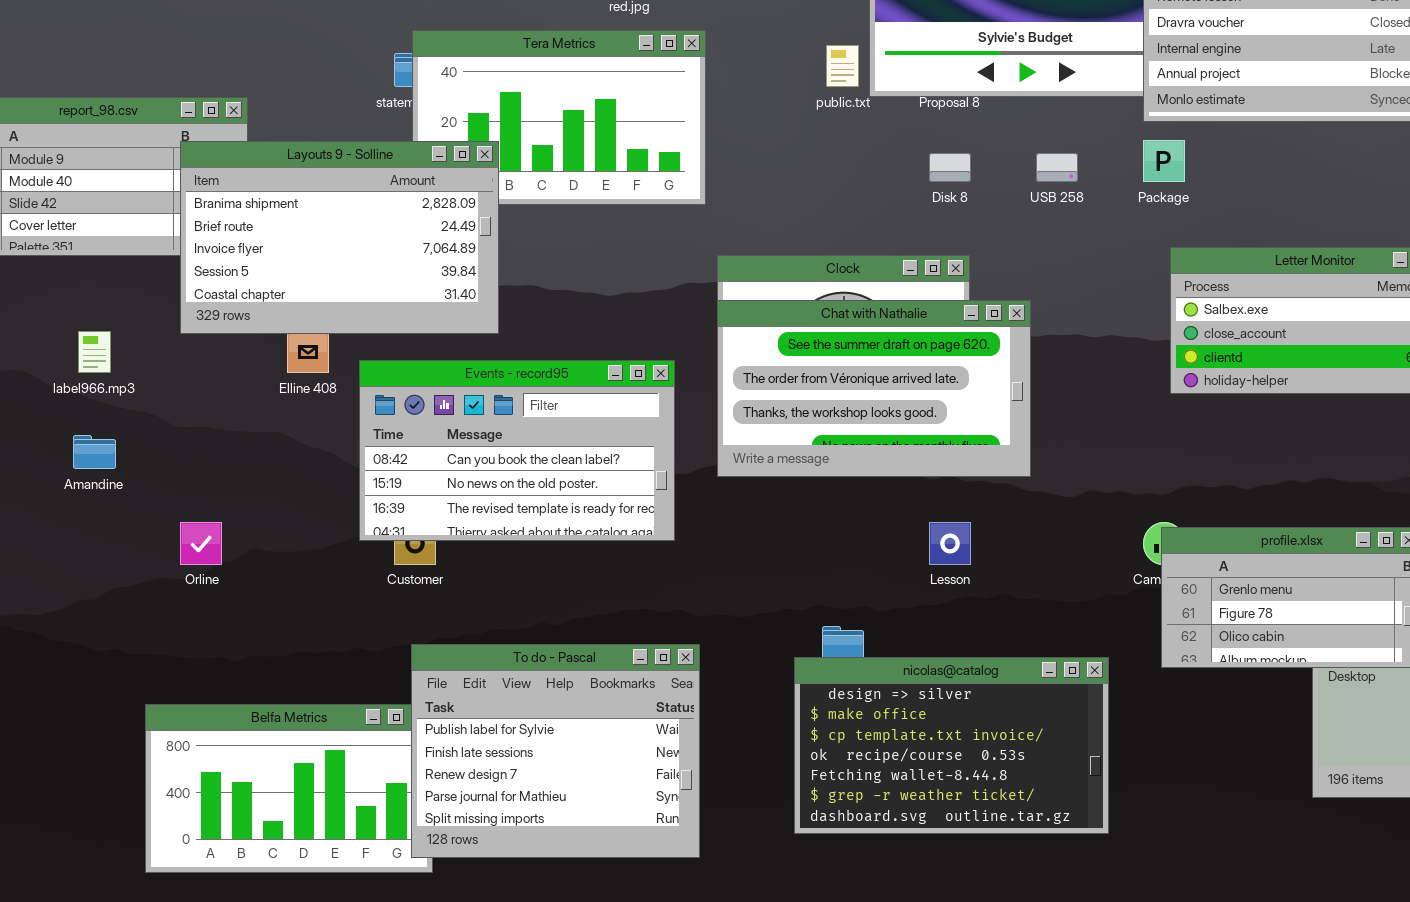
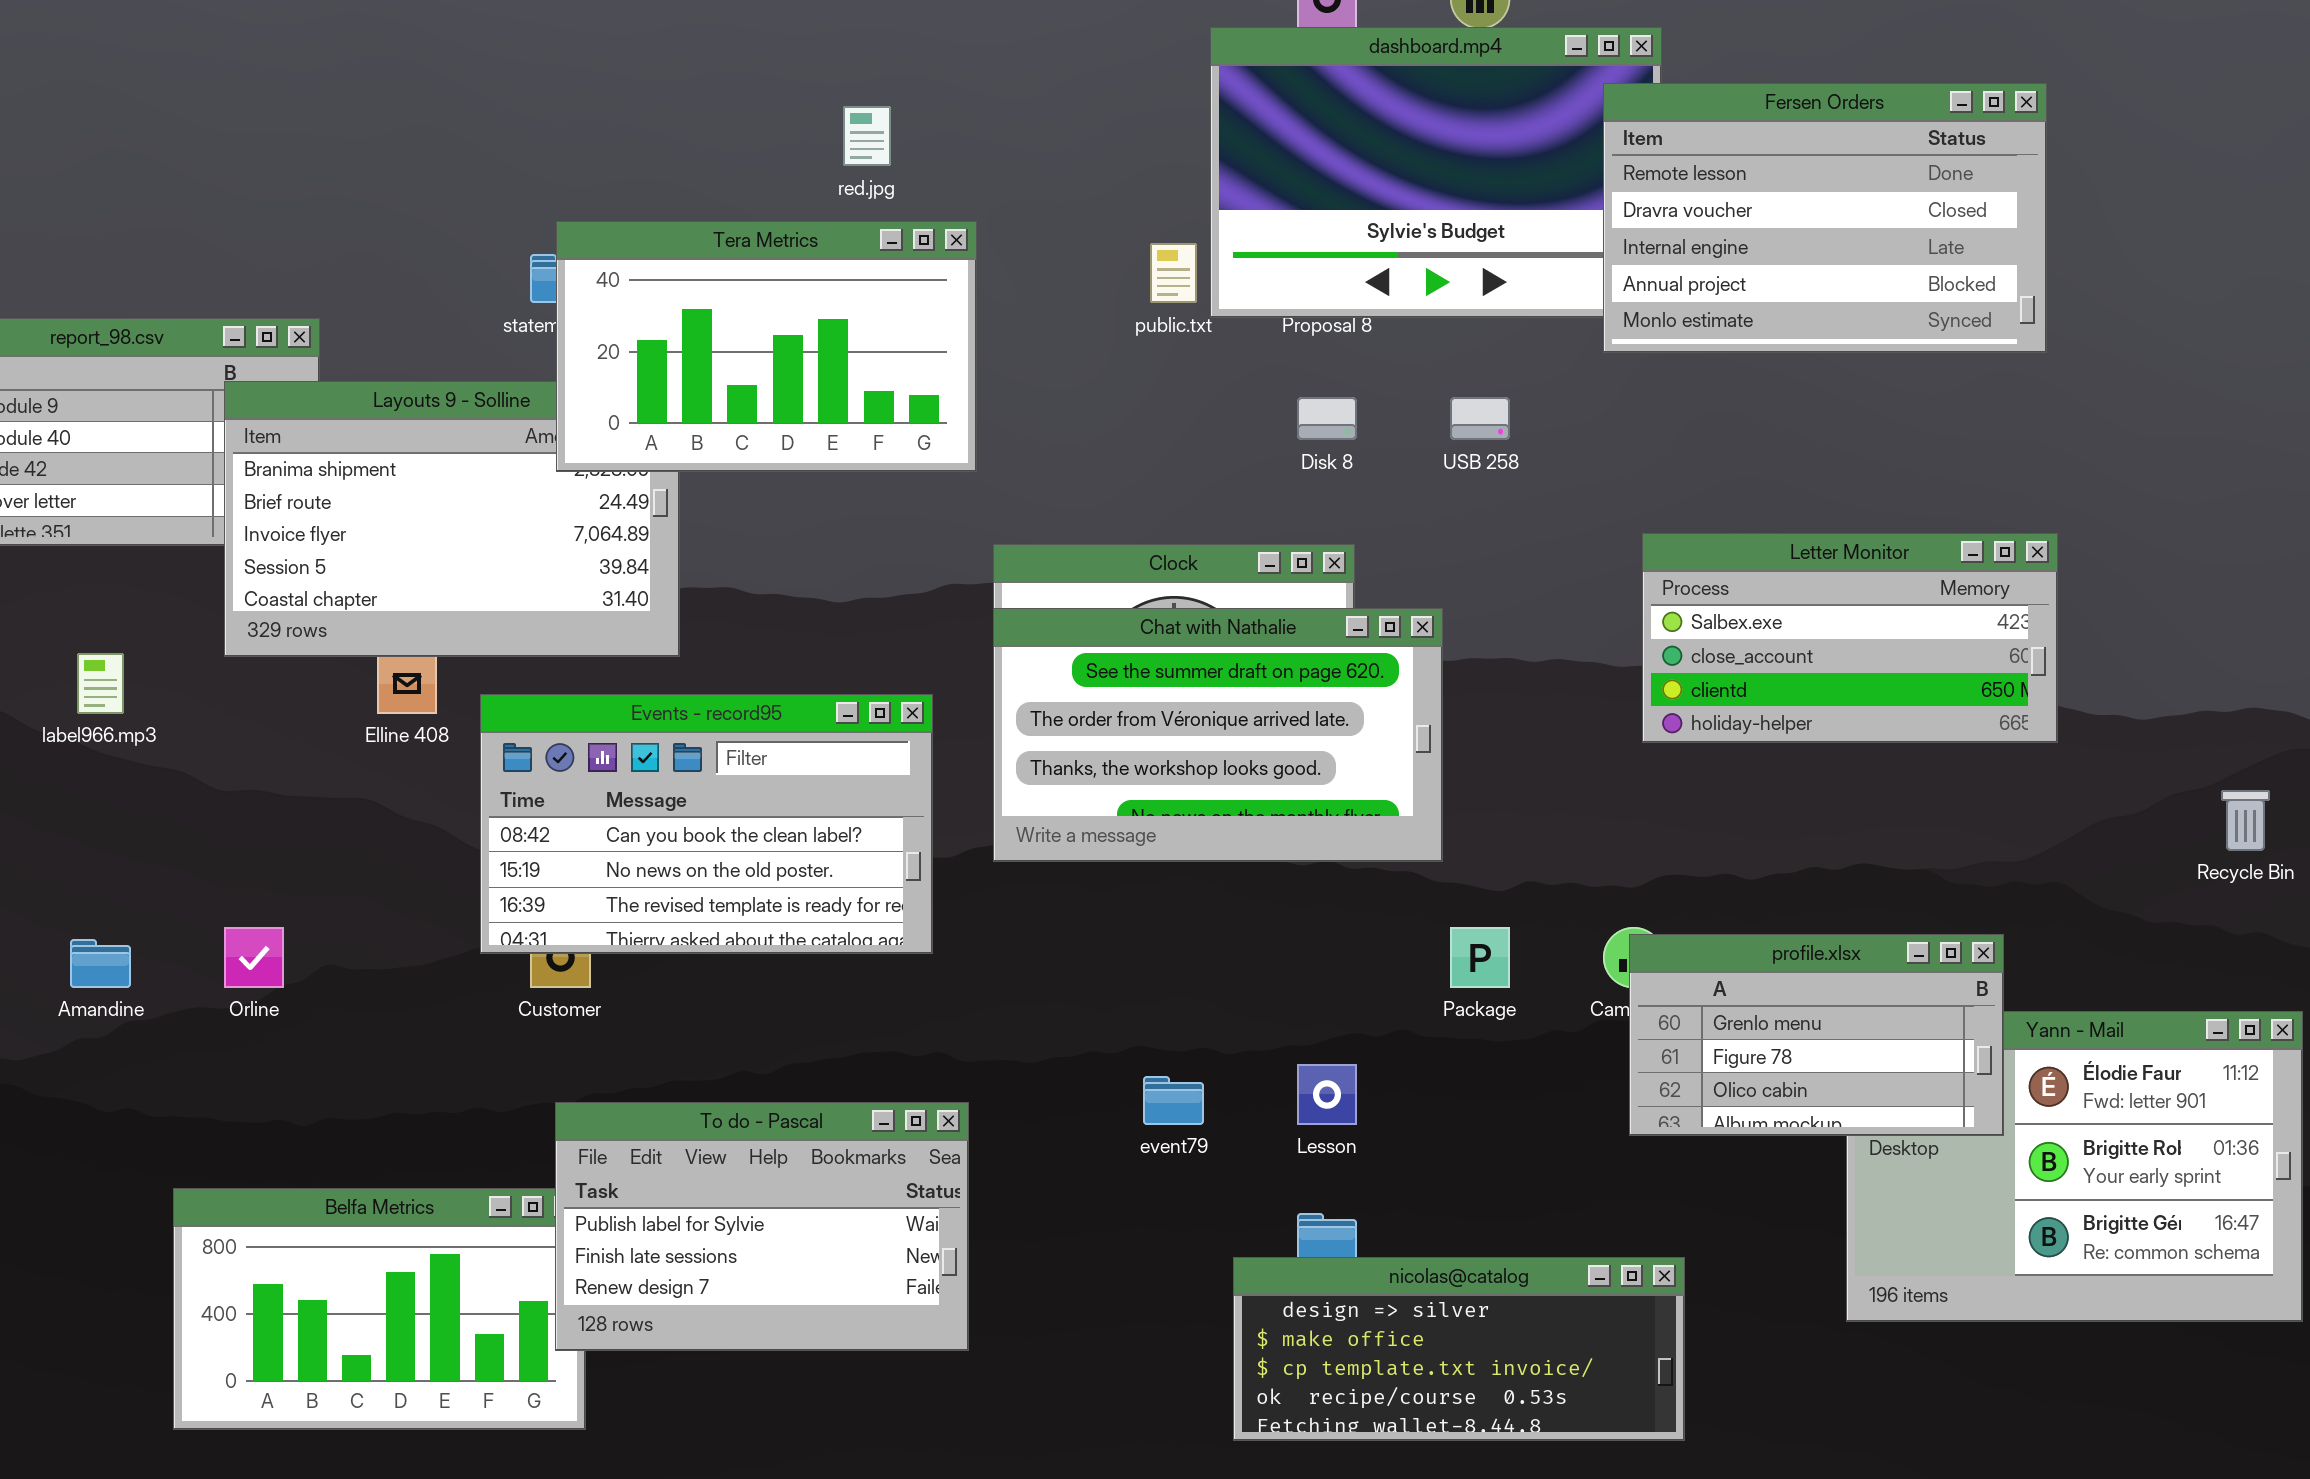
Tera Metrics: [412,30,706,205] -> [556,221,977,472], raised
Package: [1143,140,1185,182] -> [1450,927,1510,988], moved
Amandine: [73,435,116,469] -> [70,939,131,988], moved
Lesson: [929,522,971,565] -> [1297,1064,1357,1125], moved
To do - Pascal: [411,644,700,858] -> [555,1102,969,1351], resized
nicolas@catalog: [794,657,1109,834] -> [1233,1257,1685,1441], moved, resized

